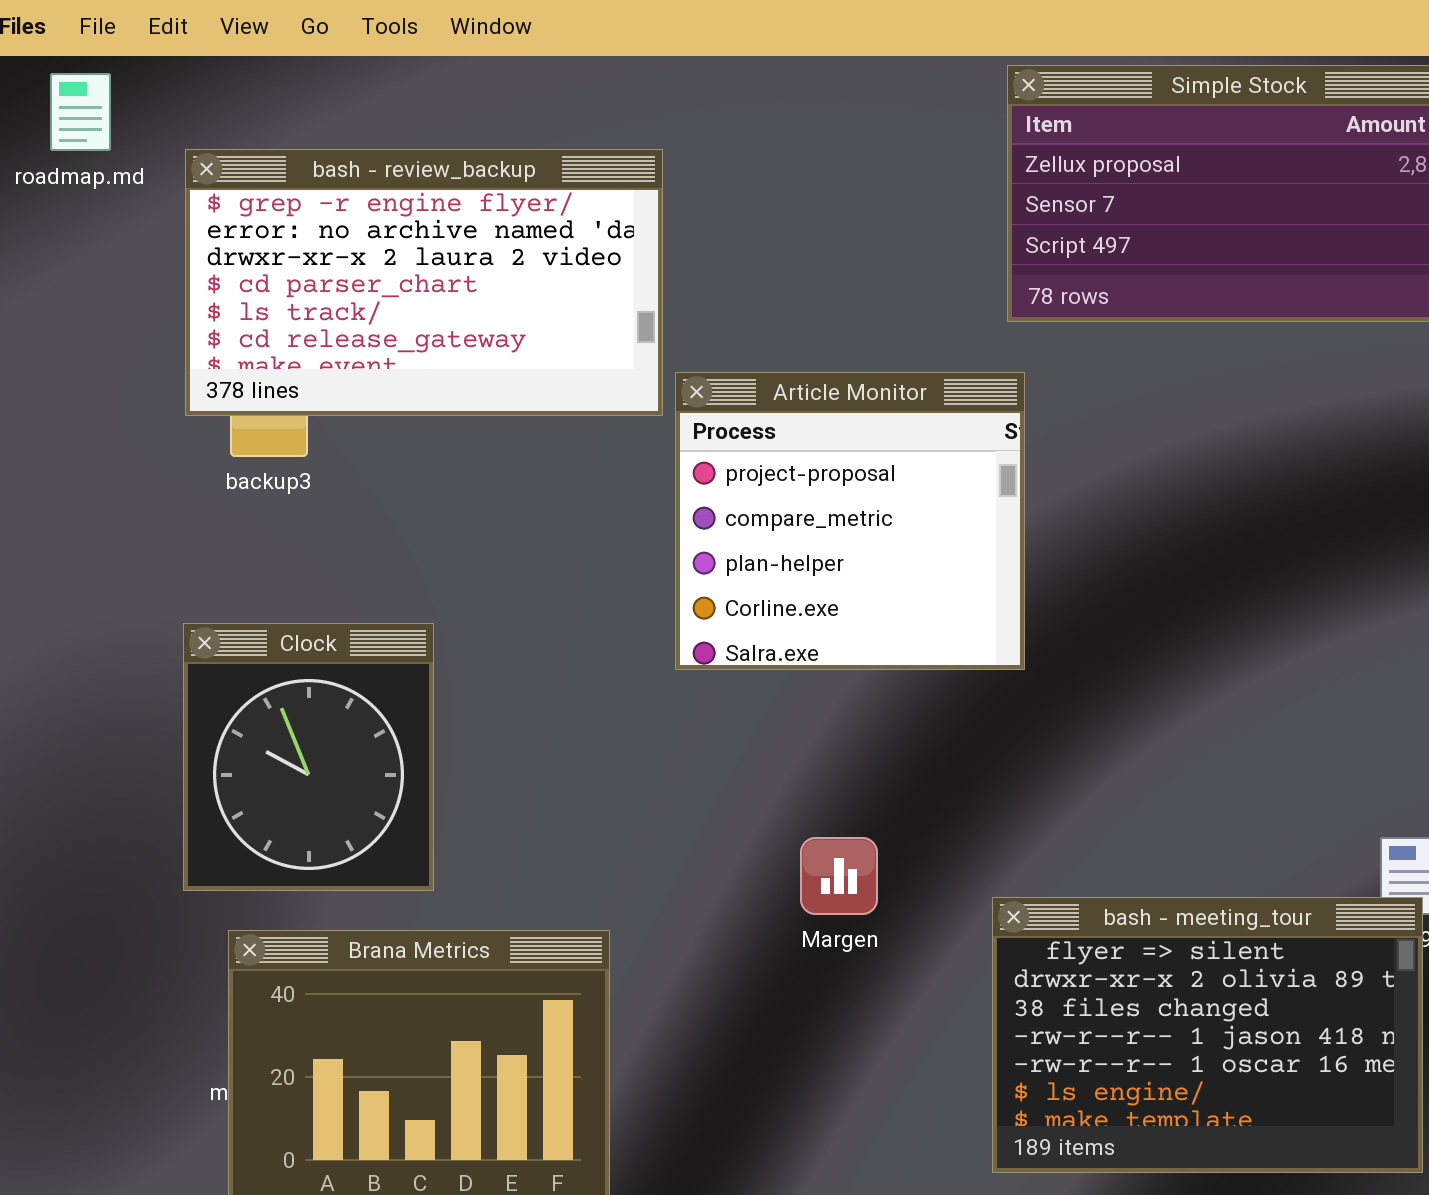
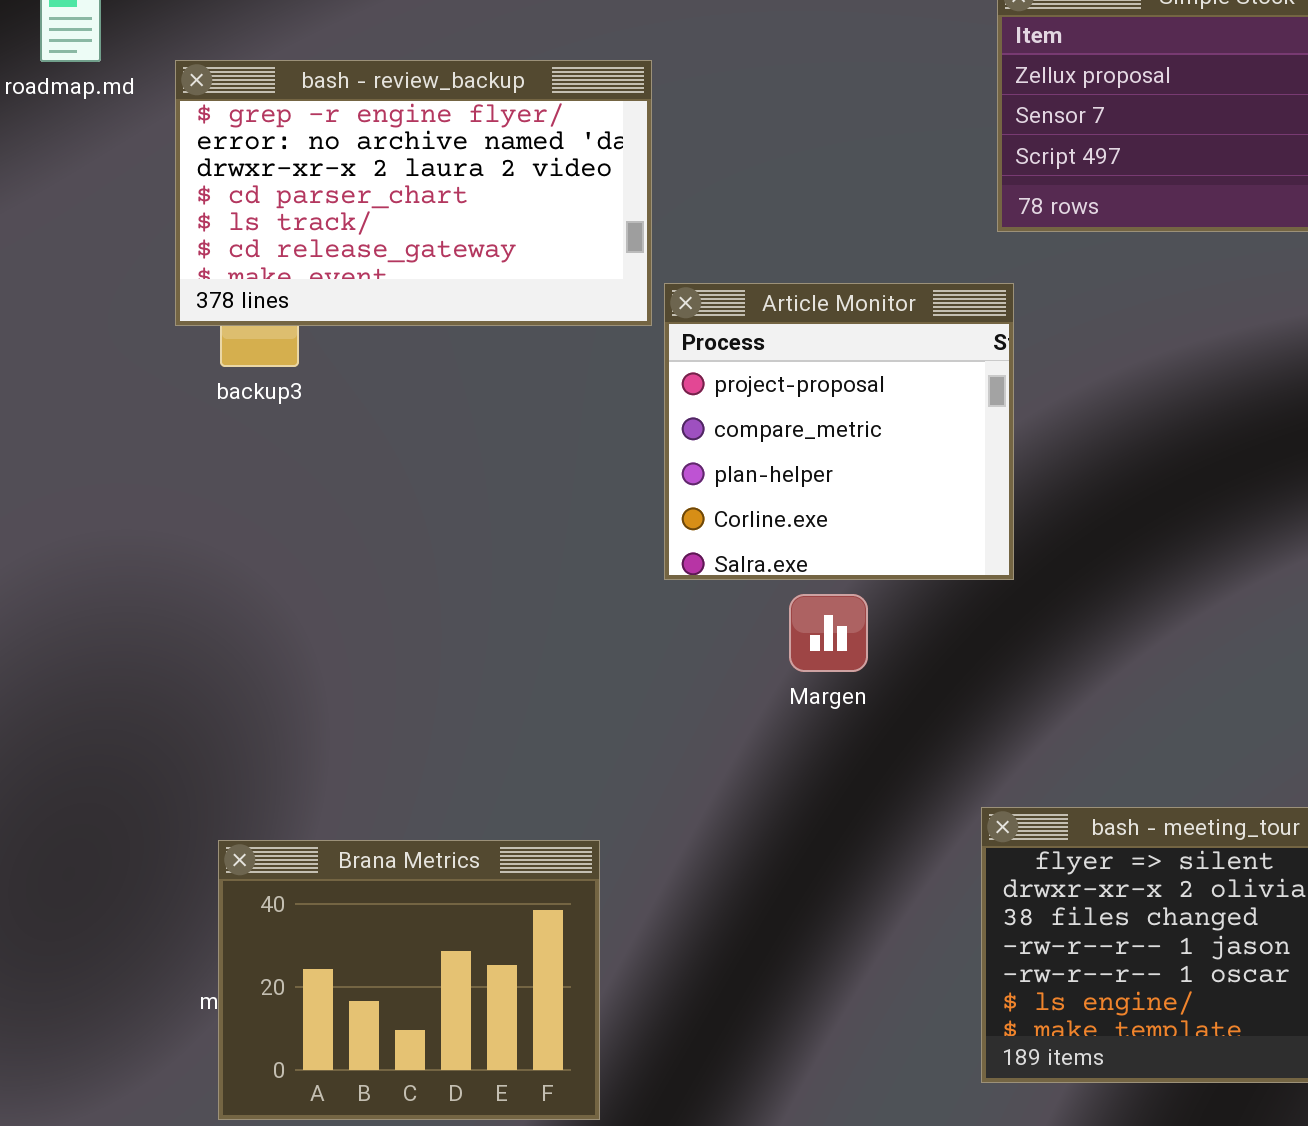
Clock: [183,623,434,891] -> none, closed
Margen: [800,837,878,915] -> [789,594,868,672], moved

